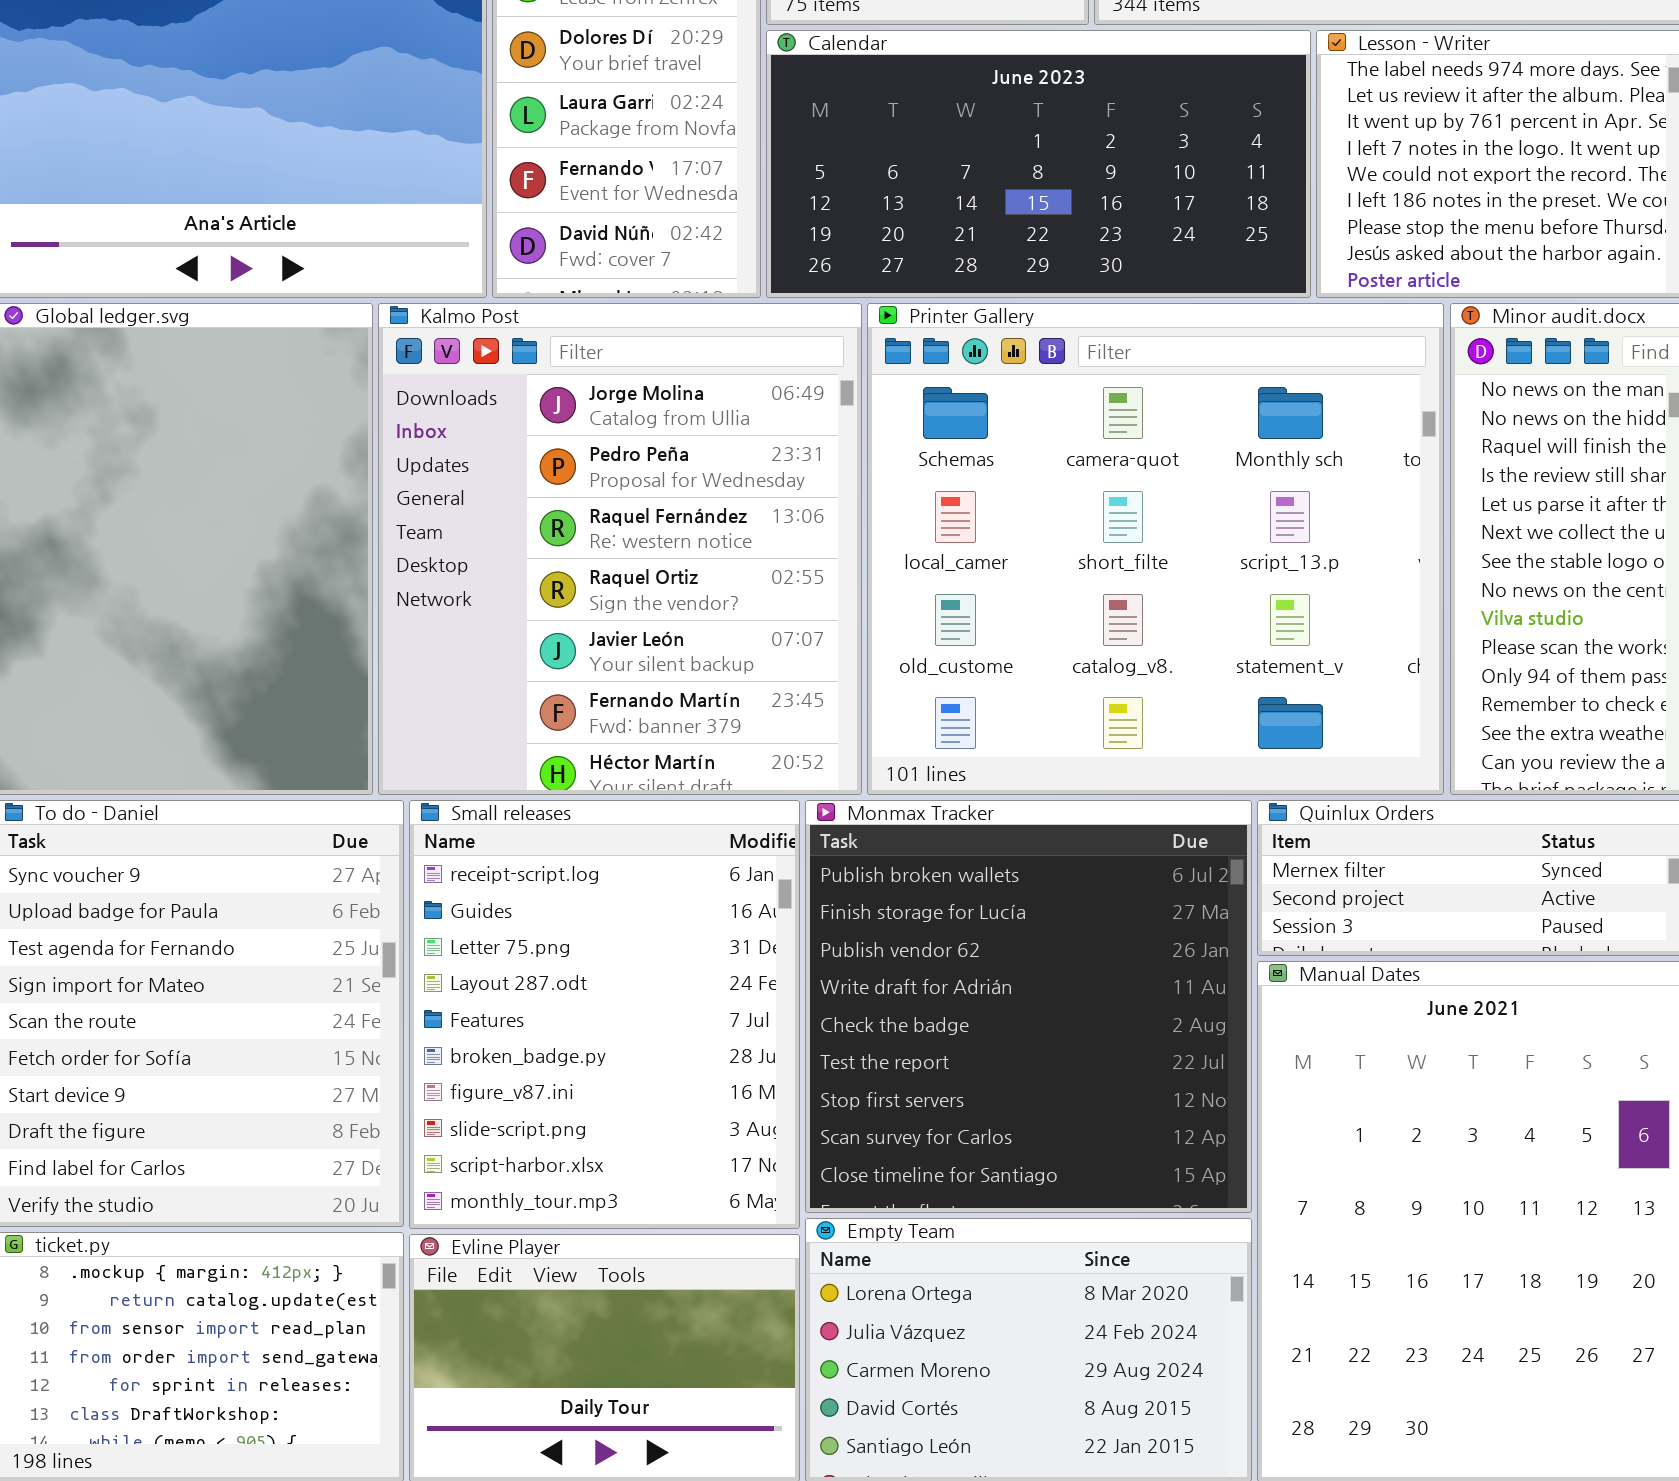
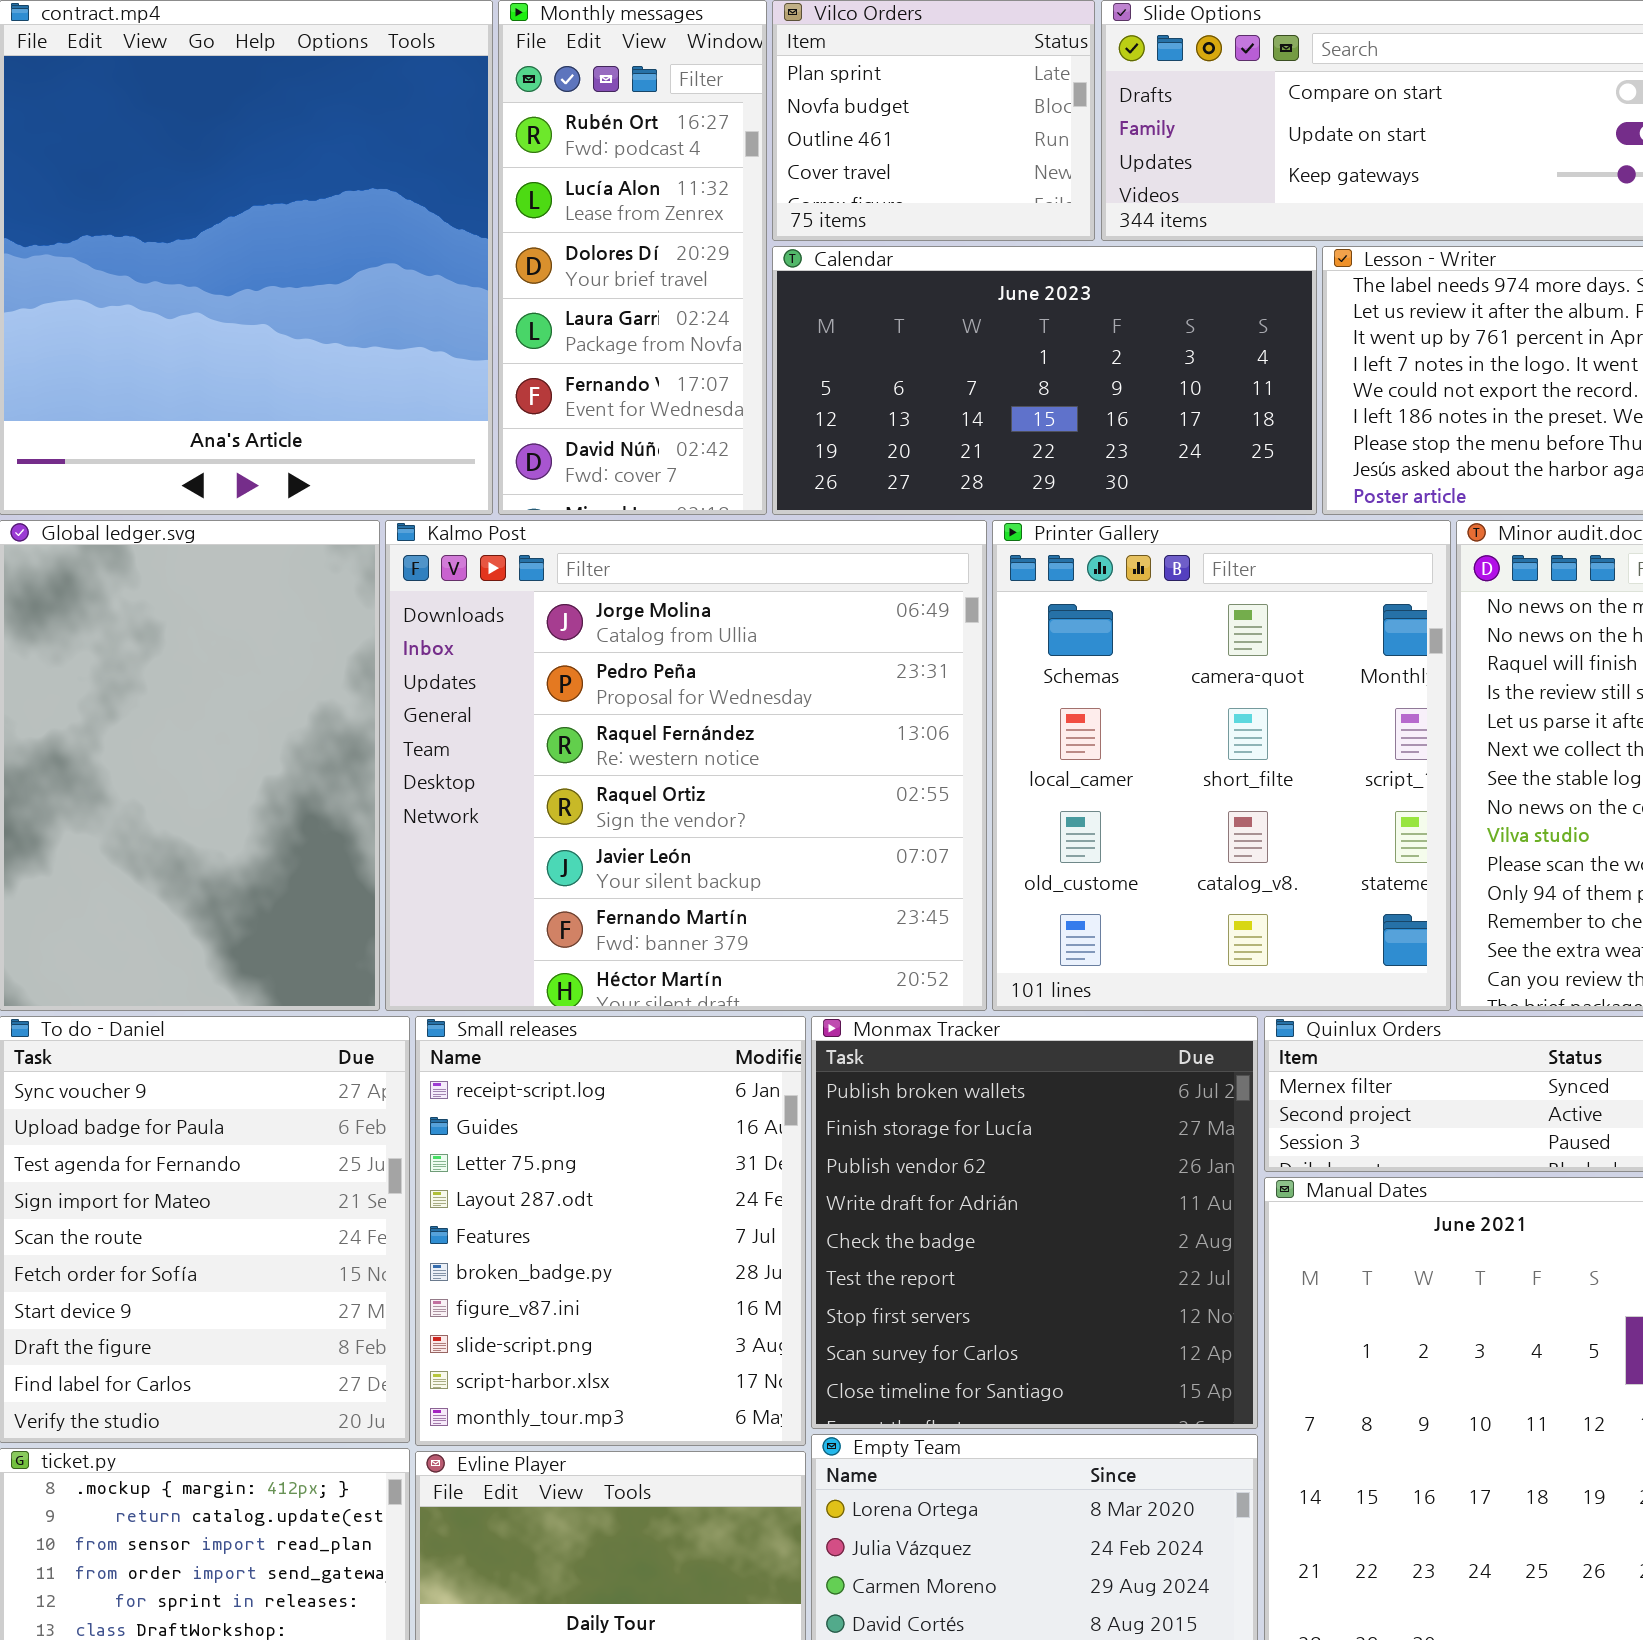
Kalmo Post: [378,303,862,795] -> [385,520,987,1011], resized
Printer Gallery: [867,303,1444,795] -> [992,520,1451,1011], resized

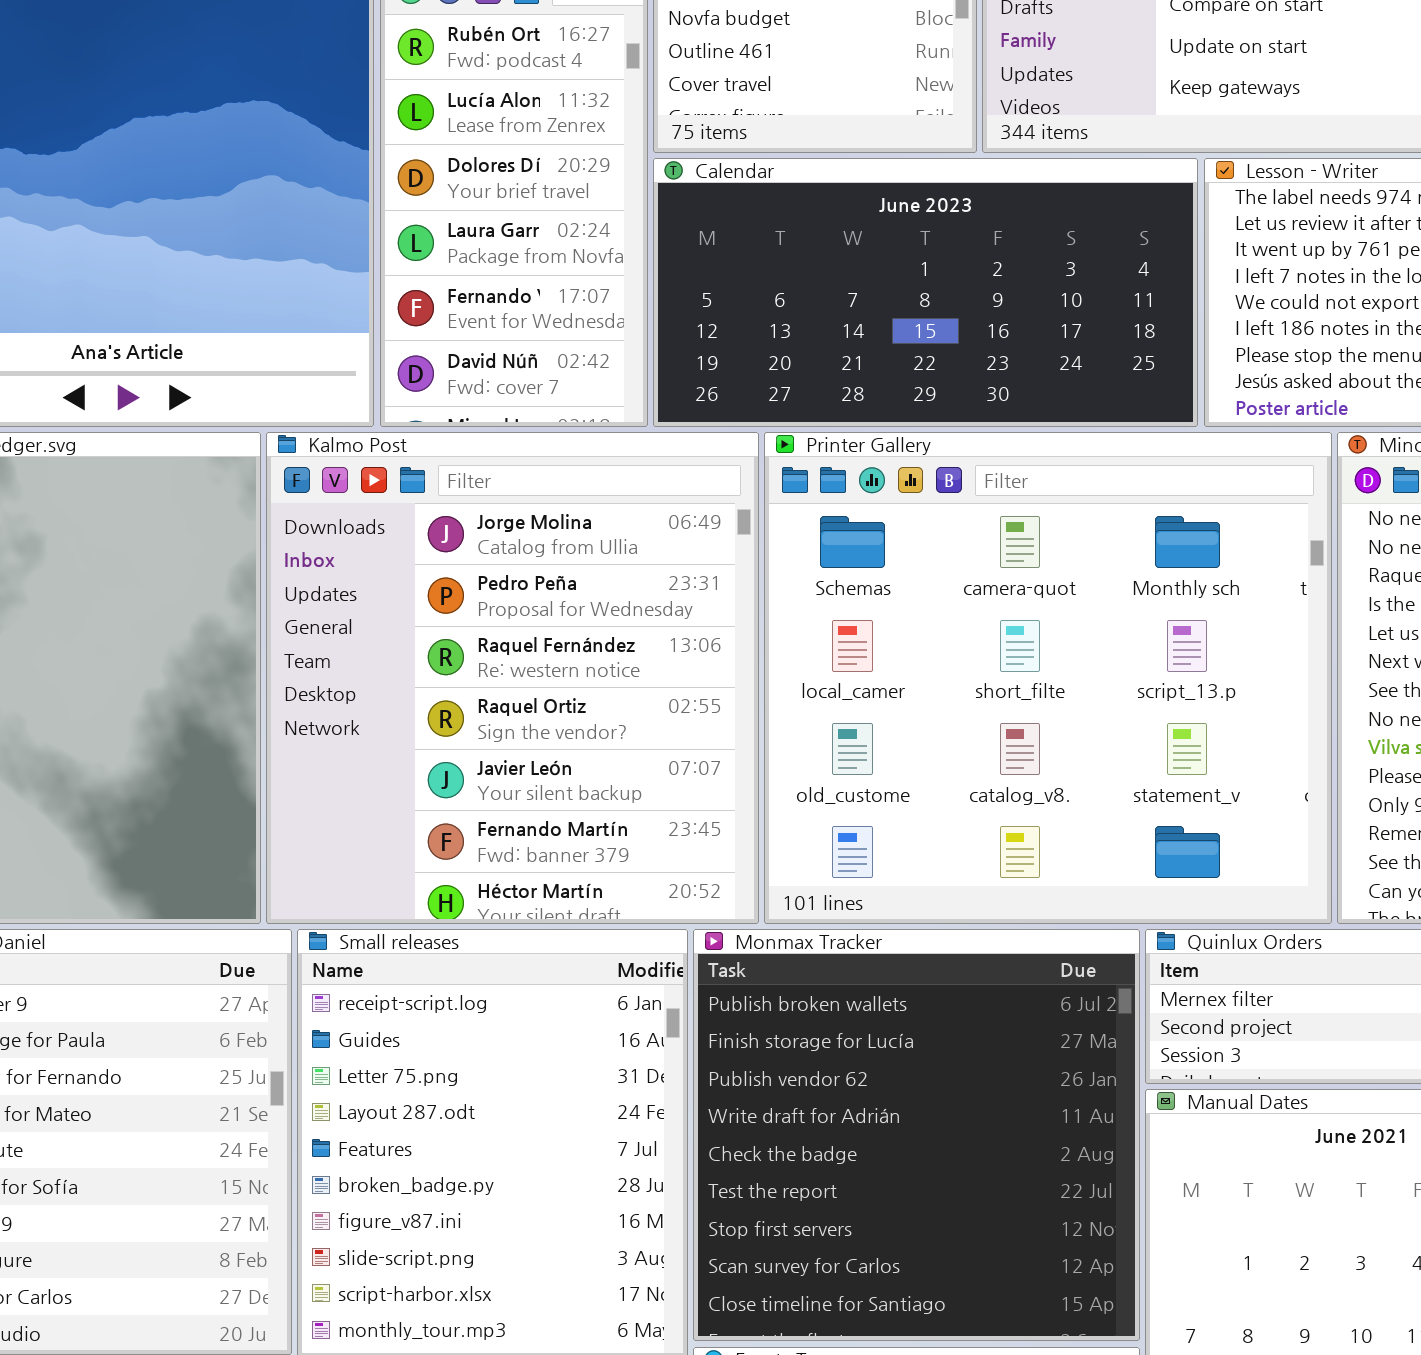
Kalmo Post: [385,520,987,1011] -> [266,432,759,924], resized
Printer Gallery: [992,520,1451,1011] -> [764,432,1332,924], resized

